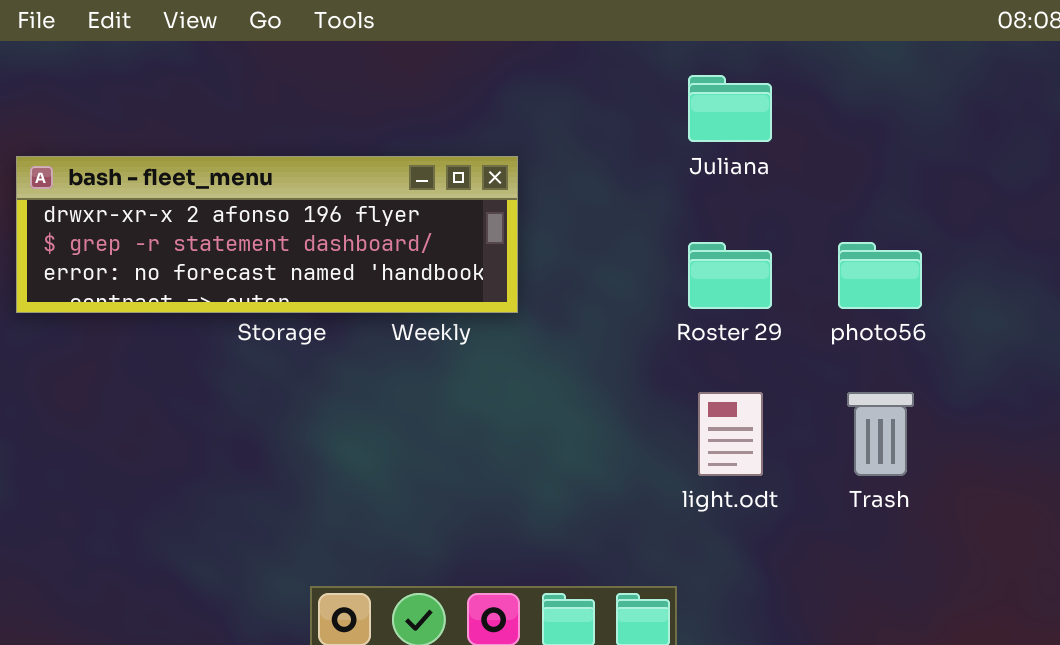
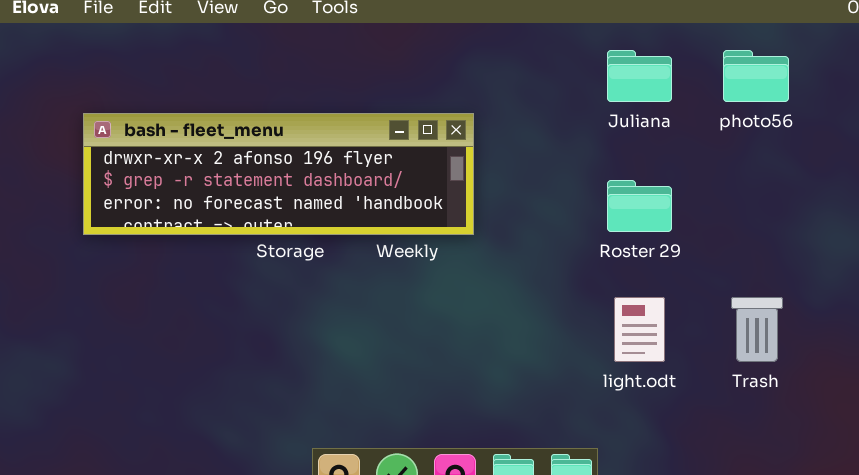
photo56: [838,242,922,309] -> [723,50,789,102], moved

